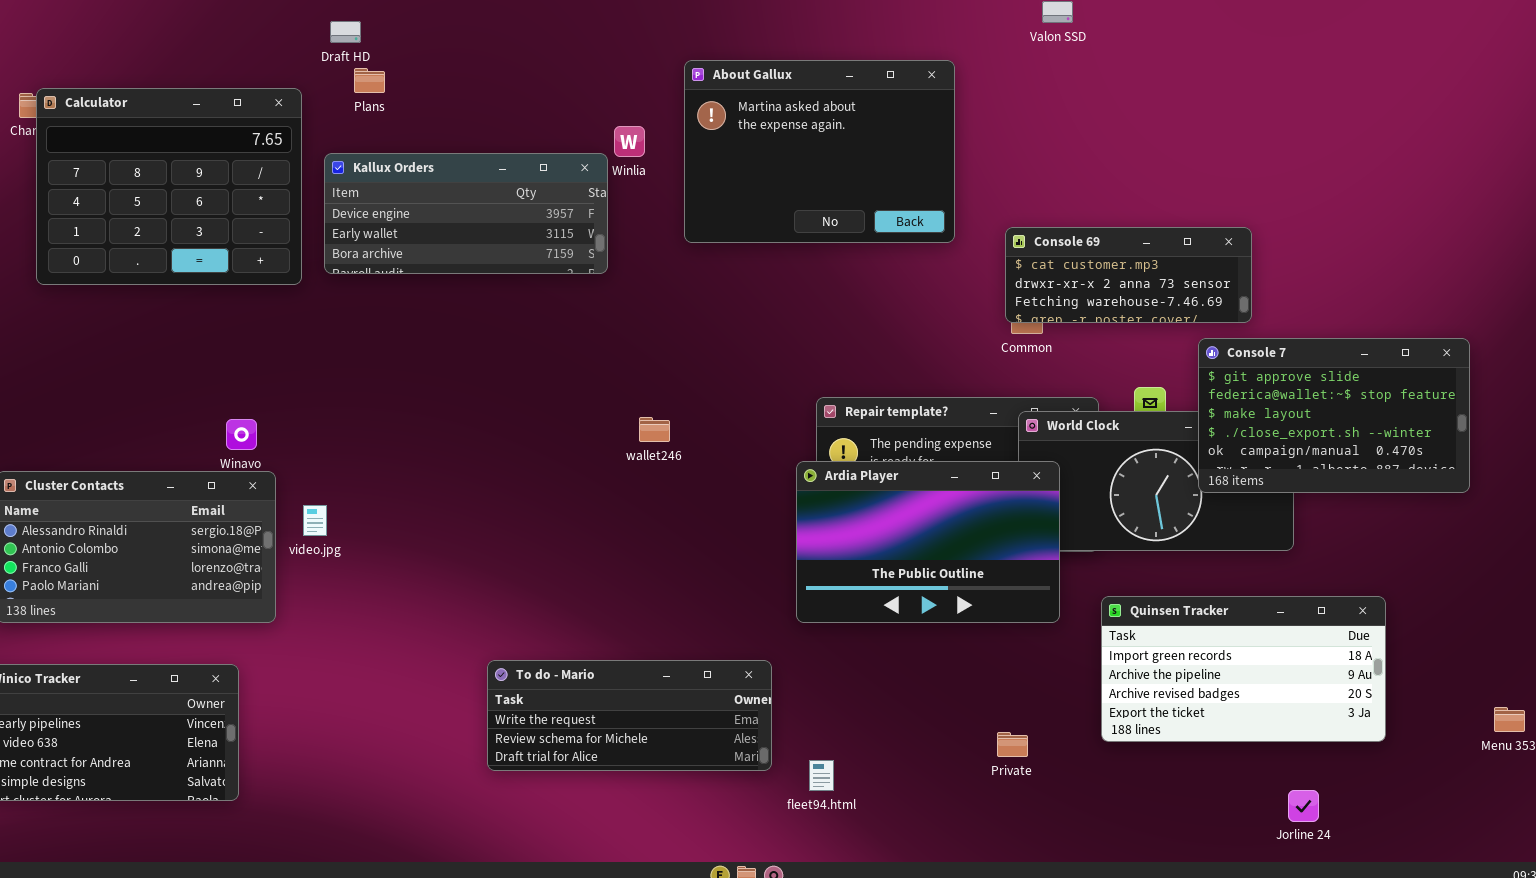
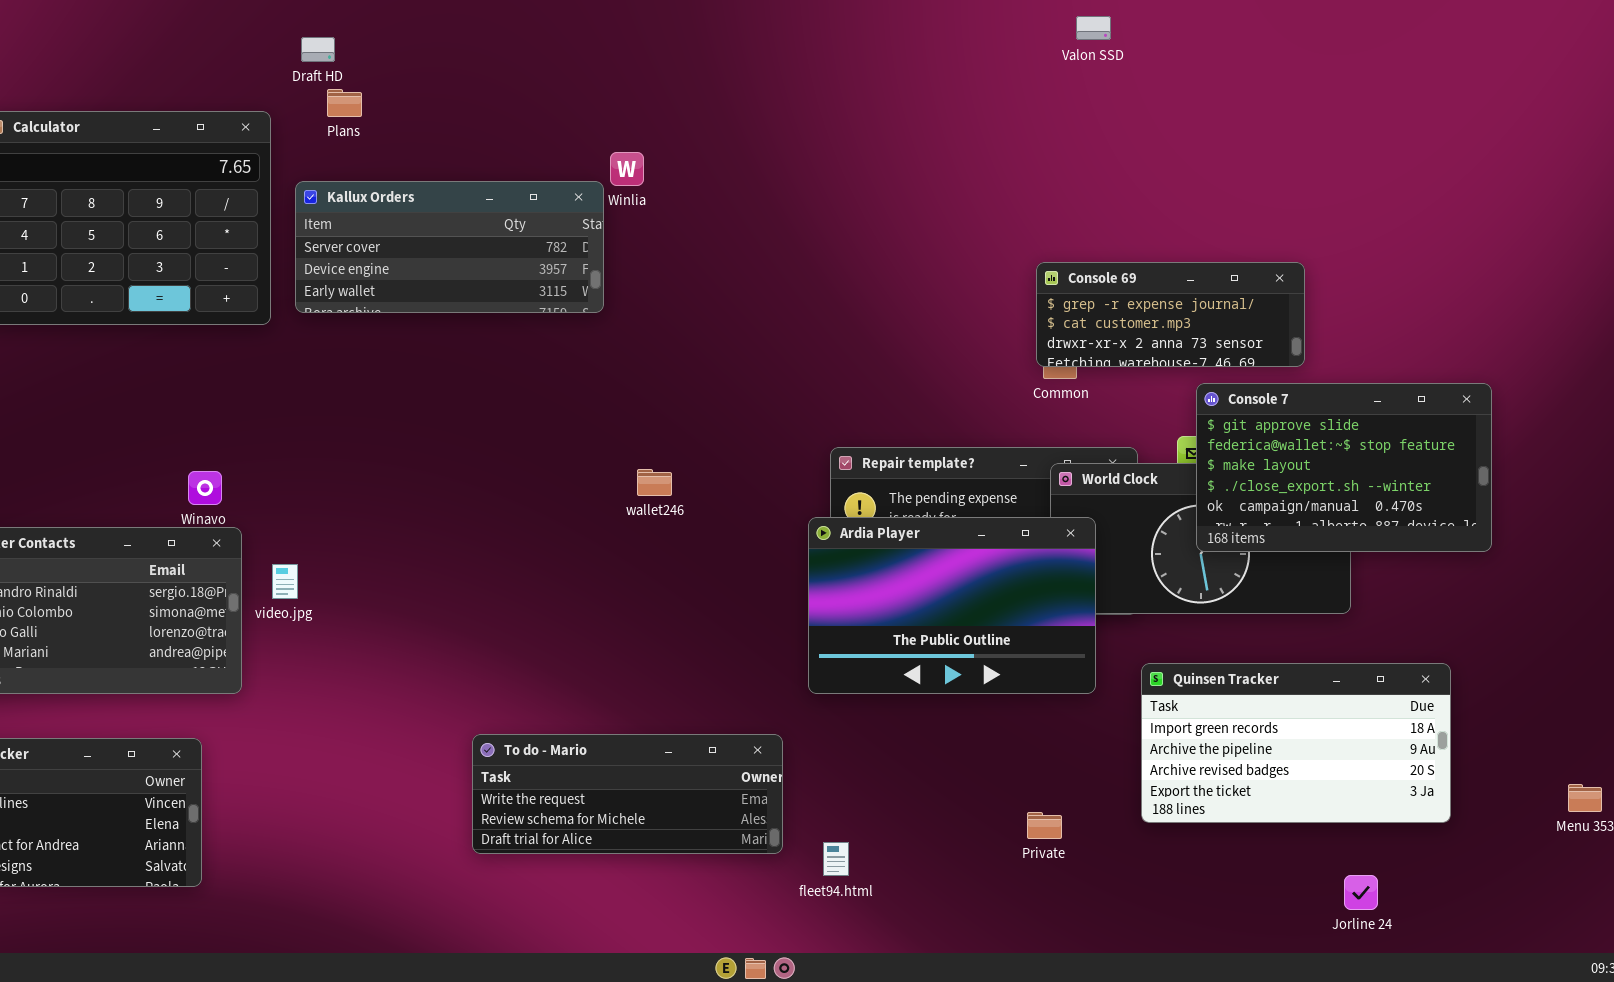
About Gallux: [684,60,955,243] -> none, closed
Kallux Orders: [324,153,608,274] -> [295,181,604,313], scrolled up 1 row
Console 69: [1005,227,1252,323] -> [1036,262,1305,367], scrolled up 1 row
Console 7: [1198,338,1470,493] -> [1196,383,1492,552], moved

